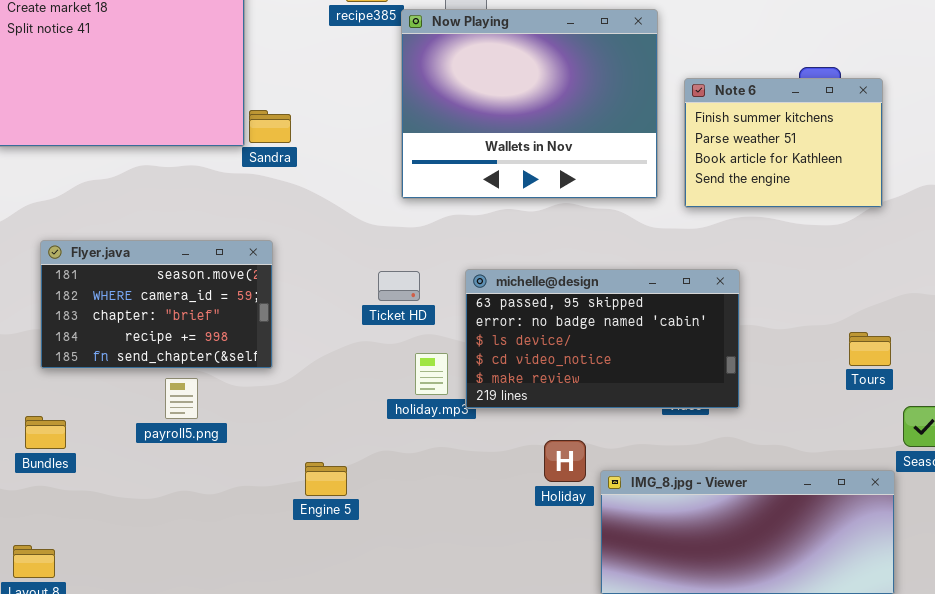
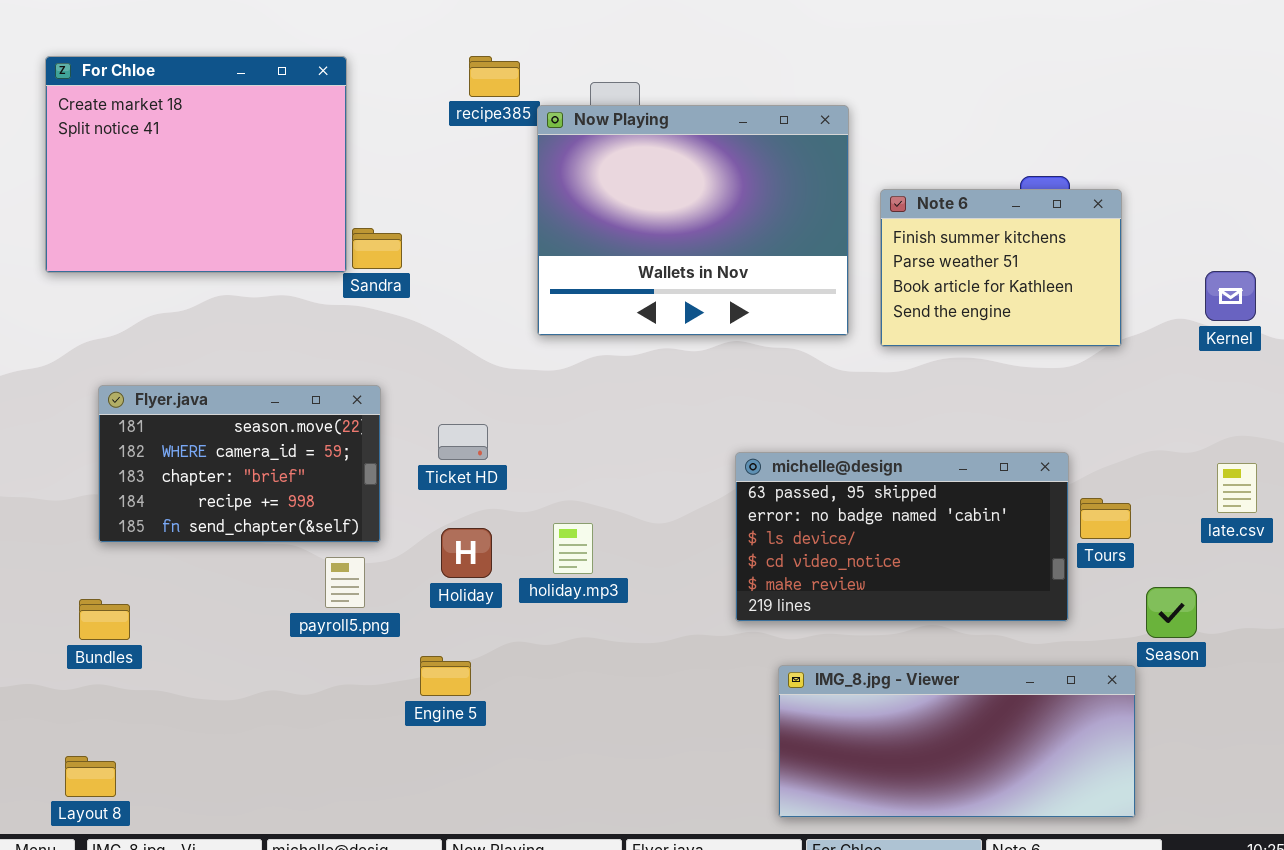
michelle@design: [465,269,740,409] -> [735,452,1069,622], moved
Ticket HD: [378,271,420,301] -> [438,424,488,460], moved
payroll5.png: [165,378,198,419] -> [325,557,365,608], moved
Holiday: [544,440,586,482] -> [441,528,492,578], moved

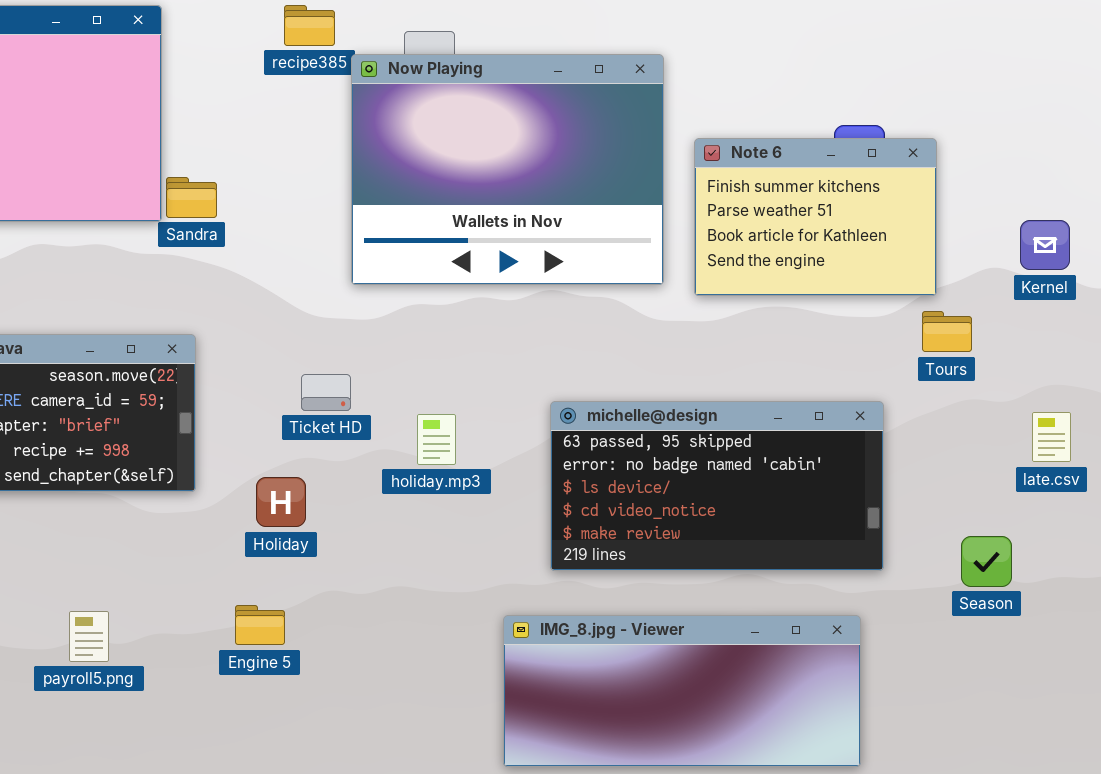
Ticket HD: [438,424,488,460] -> [301,374,351,411], moved
Tours: [1080,498,1131,539] -> [922,311,972,352], moved
holiday.mp3: [553,523,593,574] -> [417,414,456,465], moved
payroll5.png: [325,557,365,608] -> [69,611,109,662], moved
IMG_8.jpg - Viewer: [778,665,1136,818] -> [503,615,861,767], moved

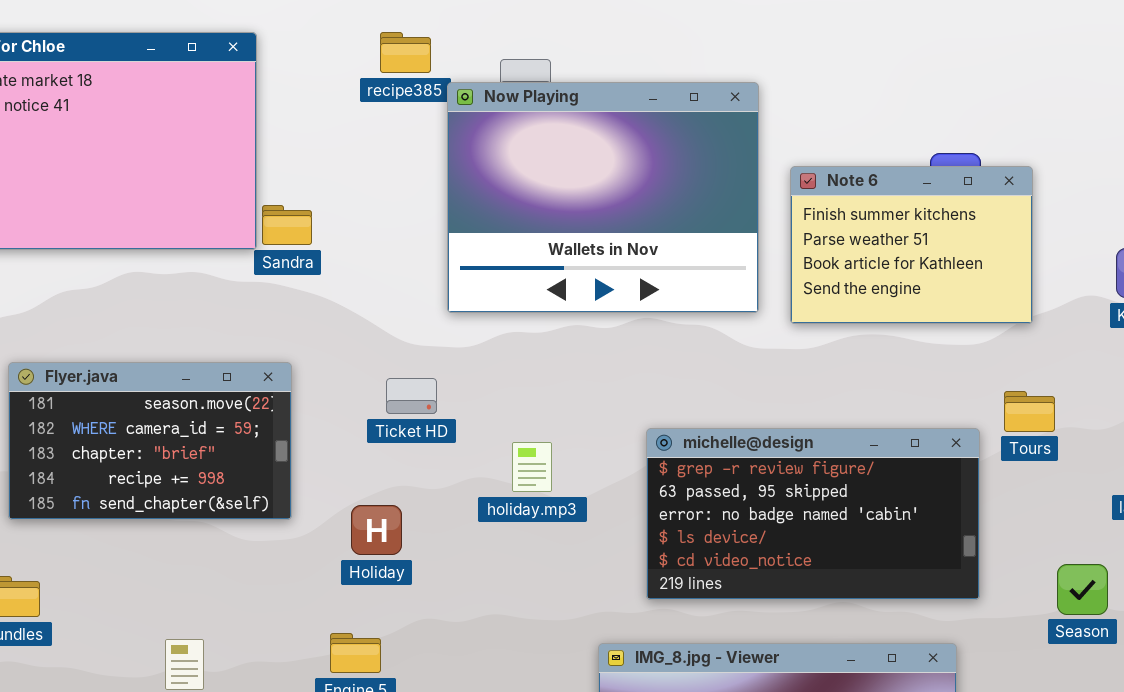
Tours: [922,311,972,352] -> [1004,391,1055,432], moved
Ticket HD: [301,374,351,411] -> [386,378,437,414], moved
michelle@design: [550,401,884,571] -> [646,428,980,600], scrolled up 1 row

